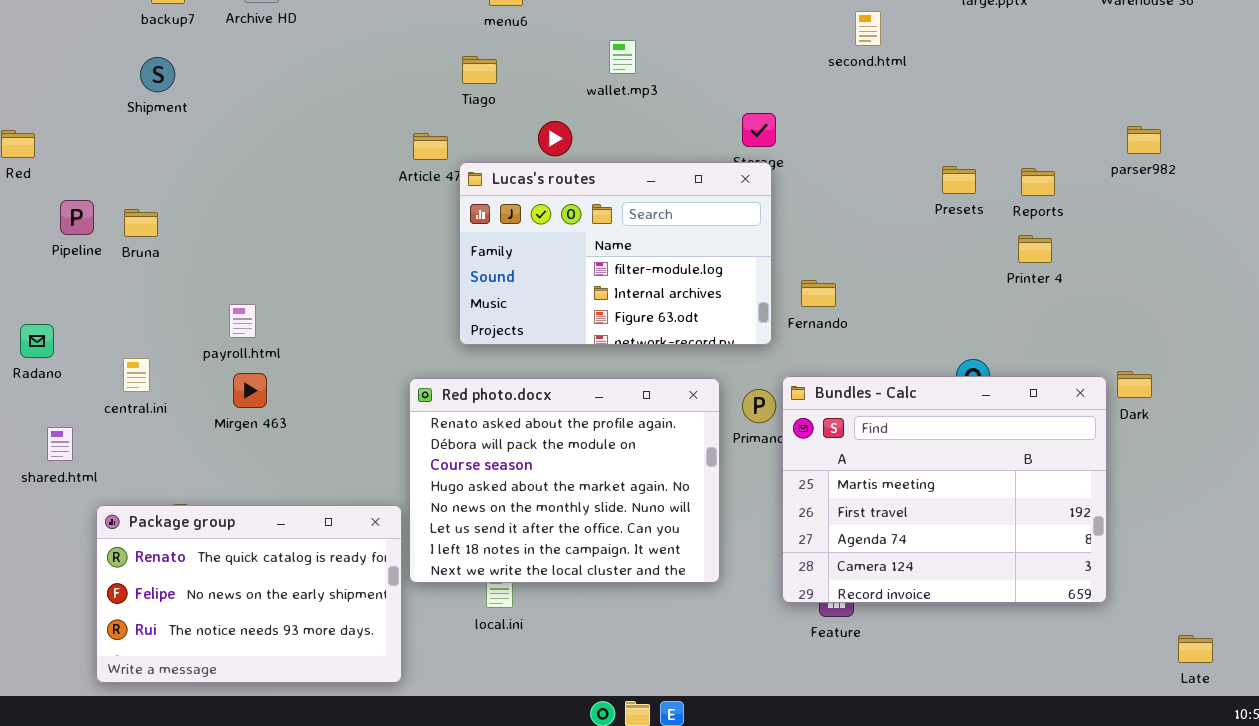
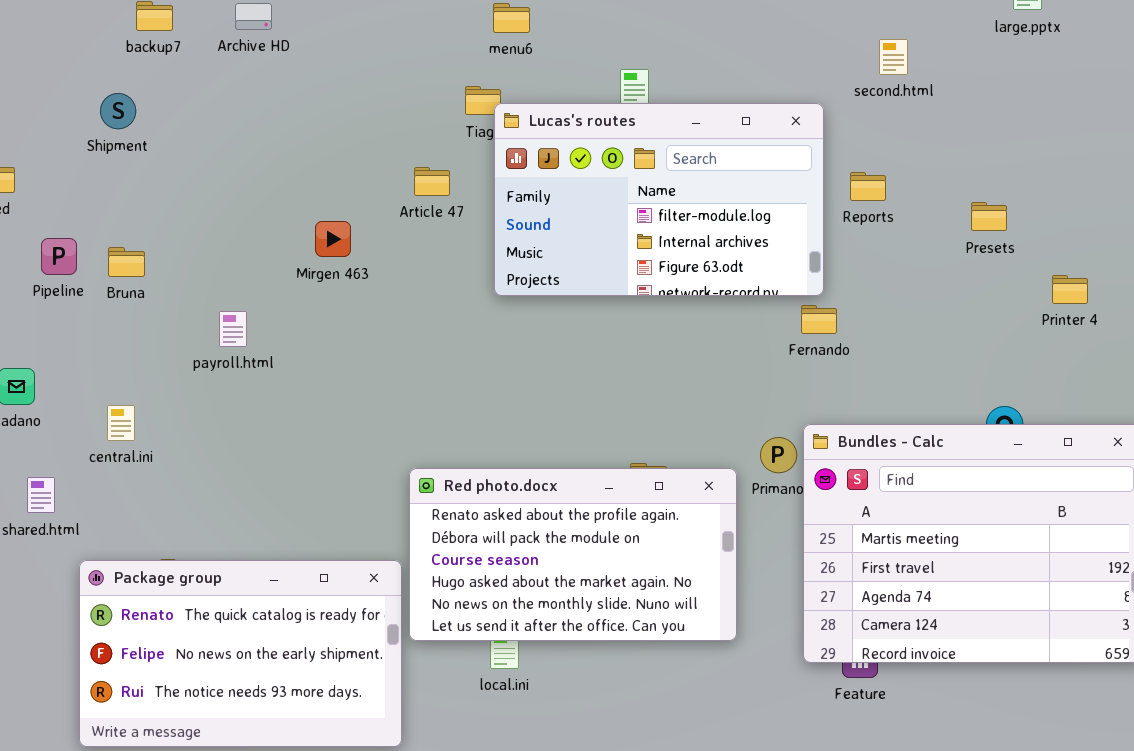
Shipment: [140,57,175,92] -> [100,93,136,129], moved
Lucas's routes: [459,162,772,345] -> [494,103,824,296], moved
Reports: [1021,168,1055,196] -> [850,172,886,201], moved
Fernando: [801,280,836,307] -> [801,305,837,334], moved
payroll.html: [229,304,256,338] -> [219,311,247,347], moved
Mirgen 463: [233,373,267,408] -> [315,221,351,257], moved
Red photo.docx: [409,378,720,583] -> [409,468,737,641], resized

